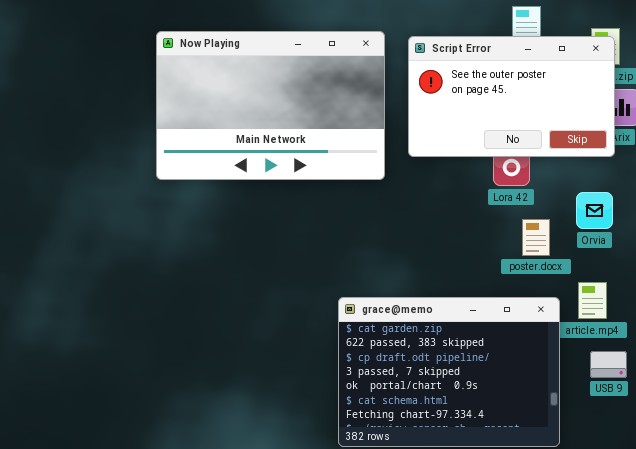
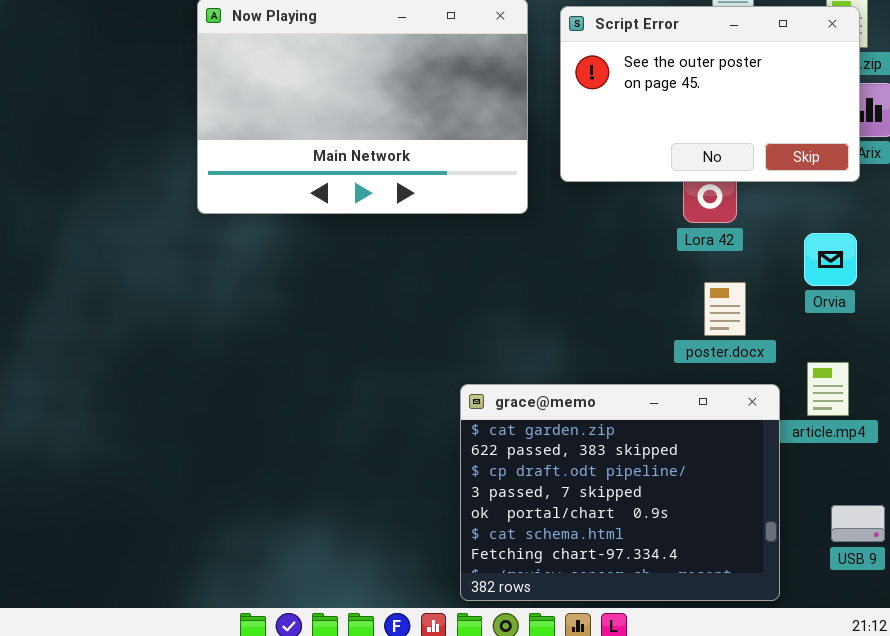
poster.docx: [522,219,550,256] -> [704,282,746,336], moved
USB 9: [590,351,627,378] -> [831,505,885,542], moved

